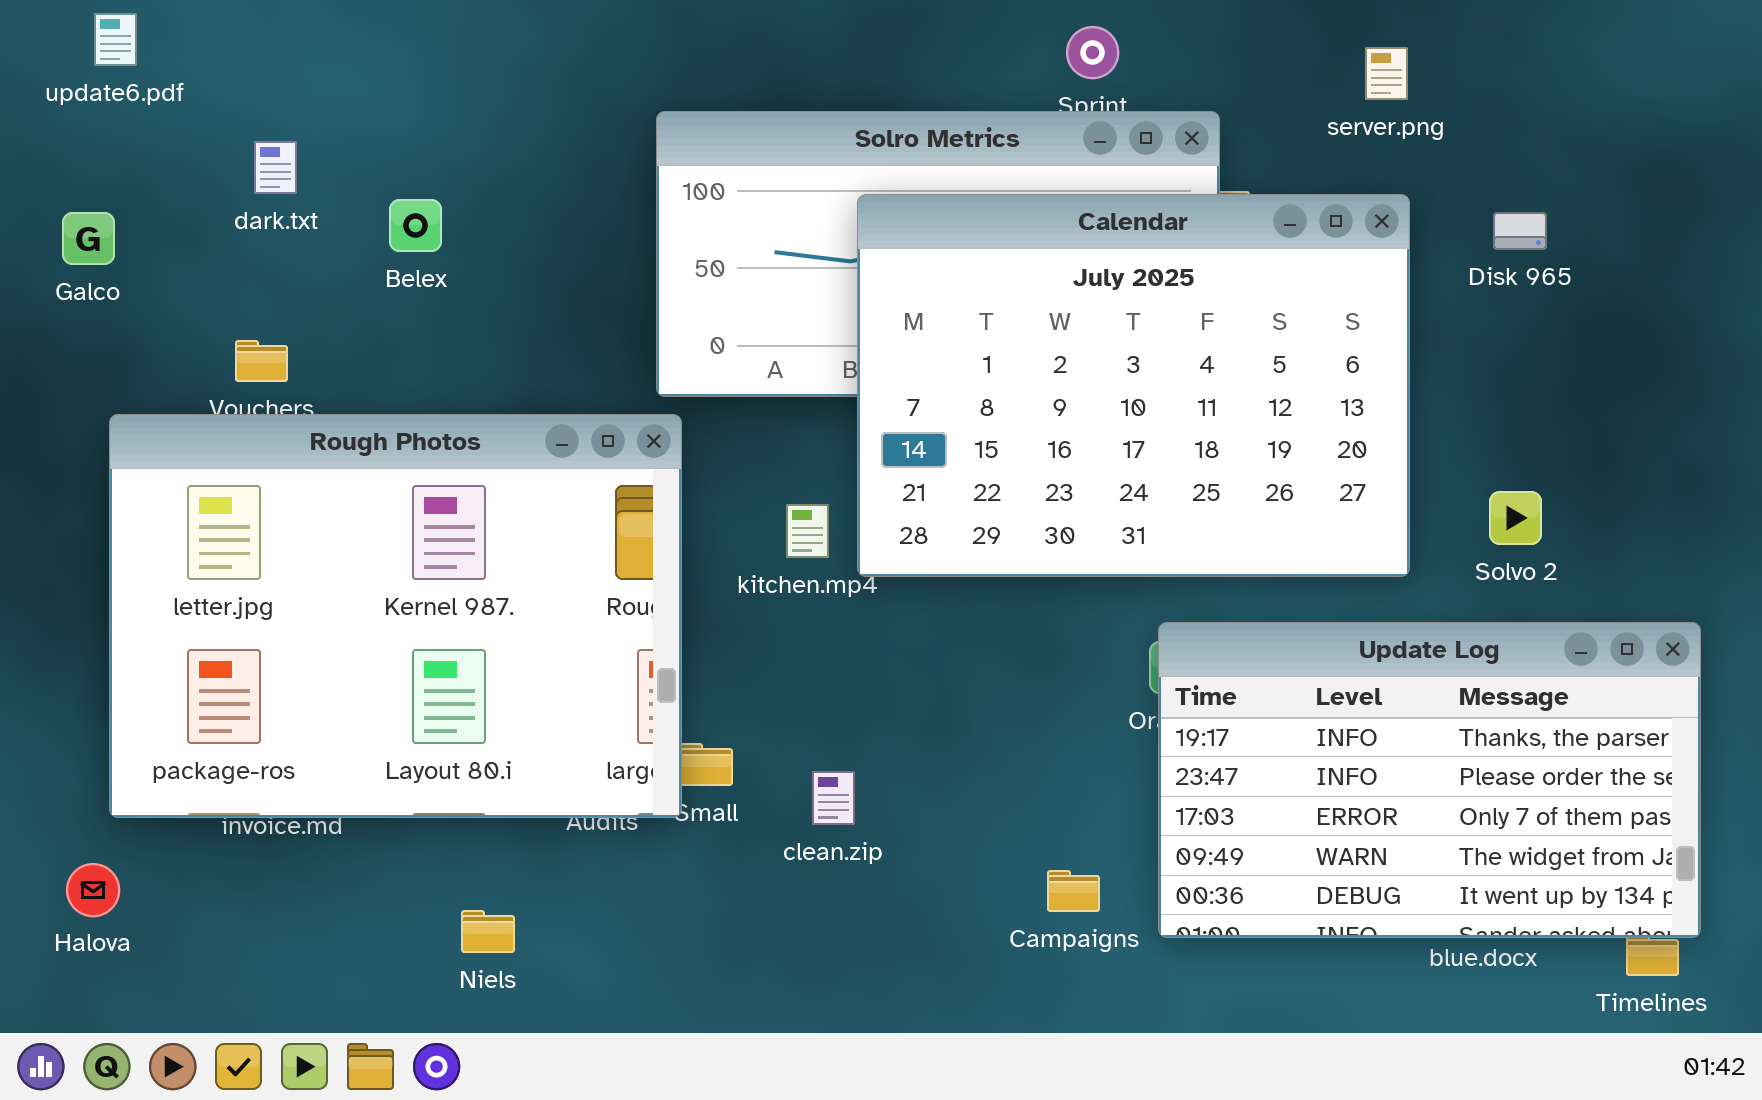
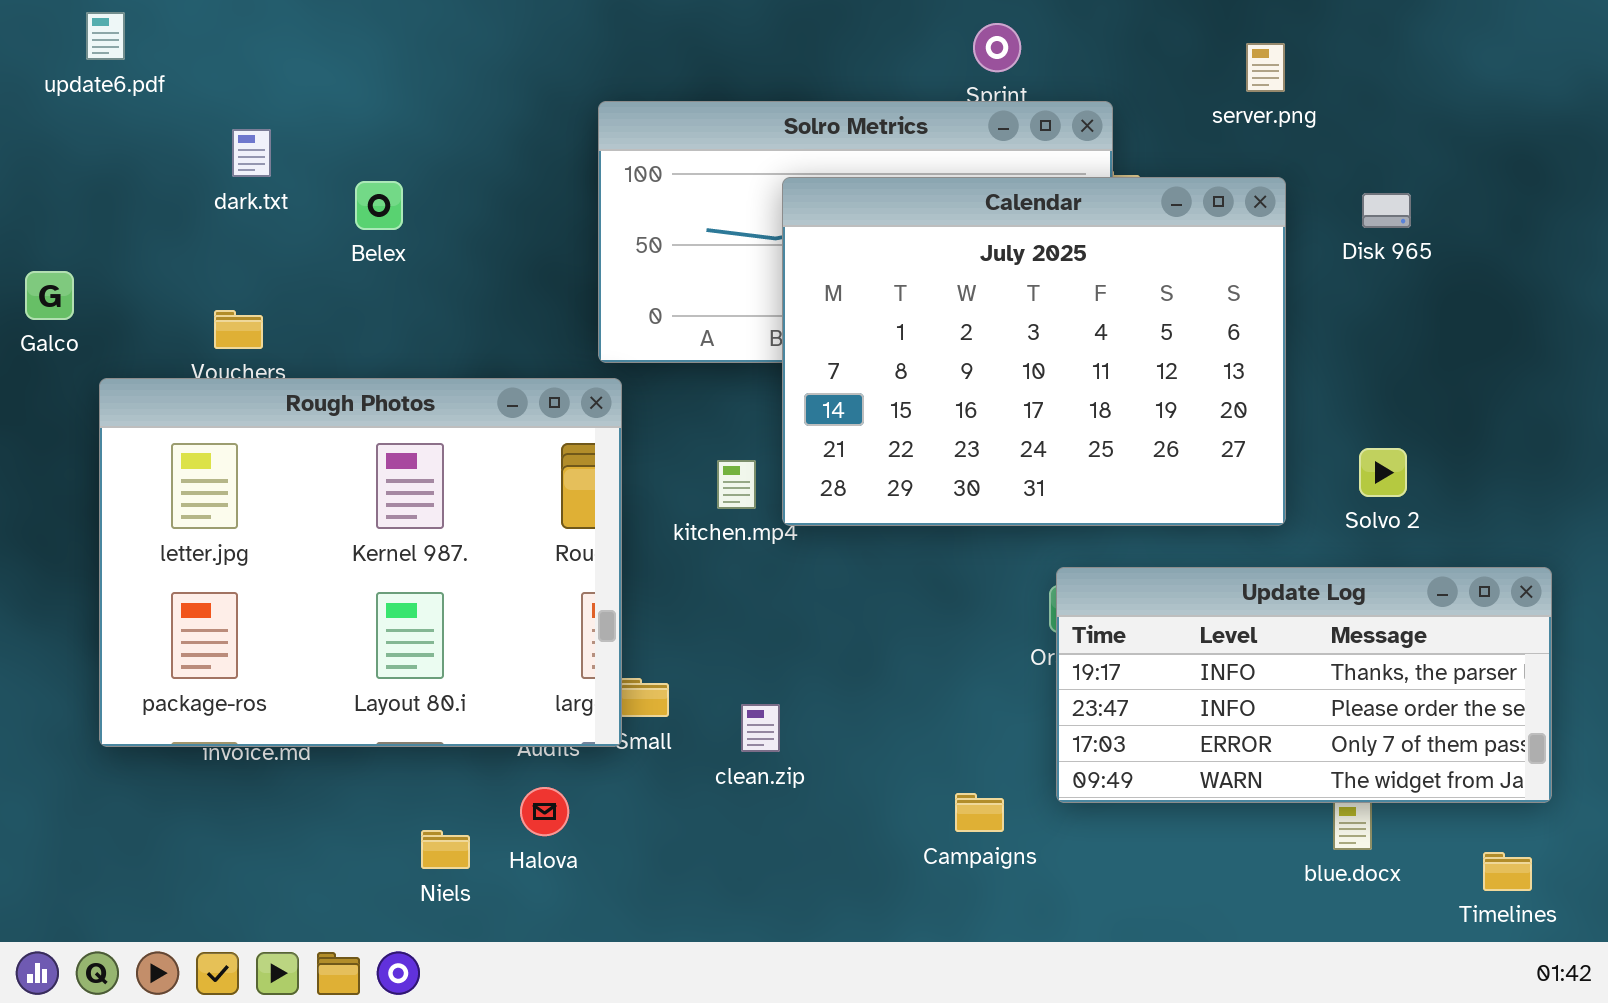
Galco: [62,212,115,265] -> [25,271,74,320], moved
Update Log: [1158,622,1701,938] -> [1056,567,1552,803], resized
Halova: [66,863,120,917] -> [520,787,569,836], moved

